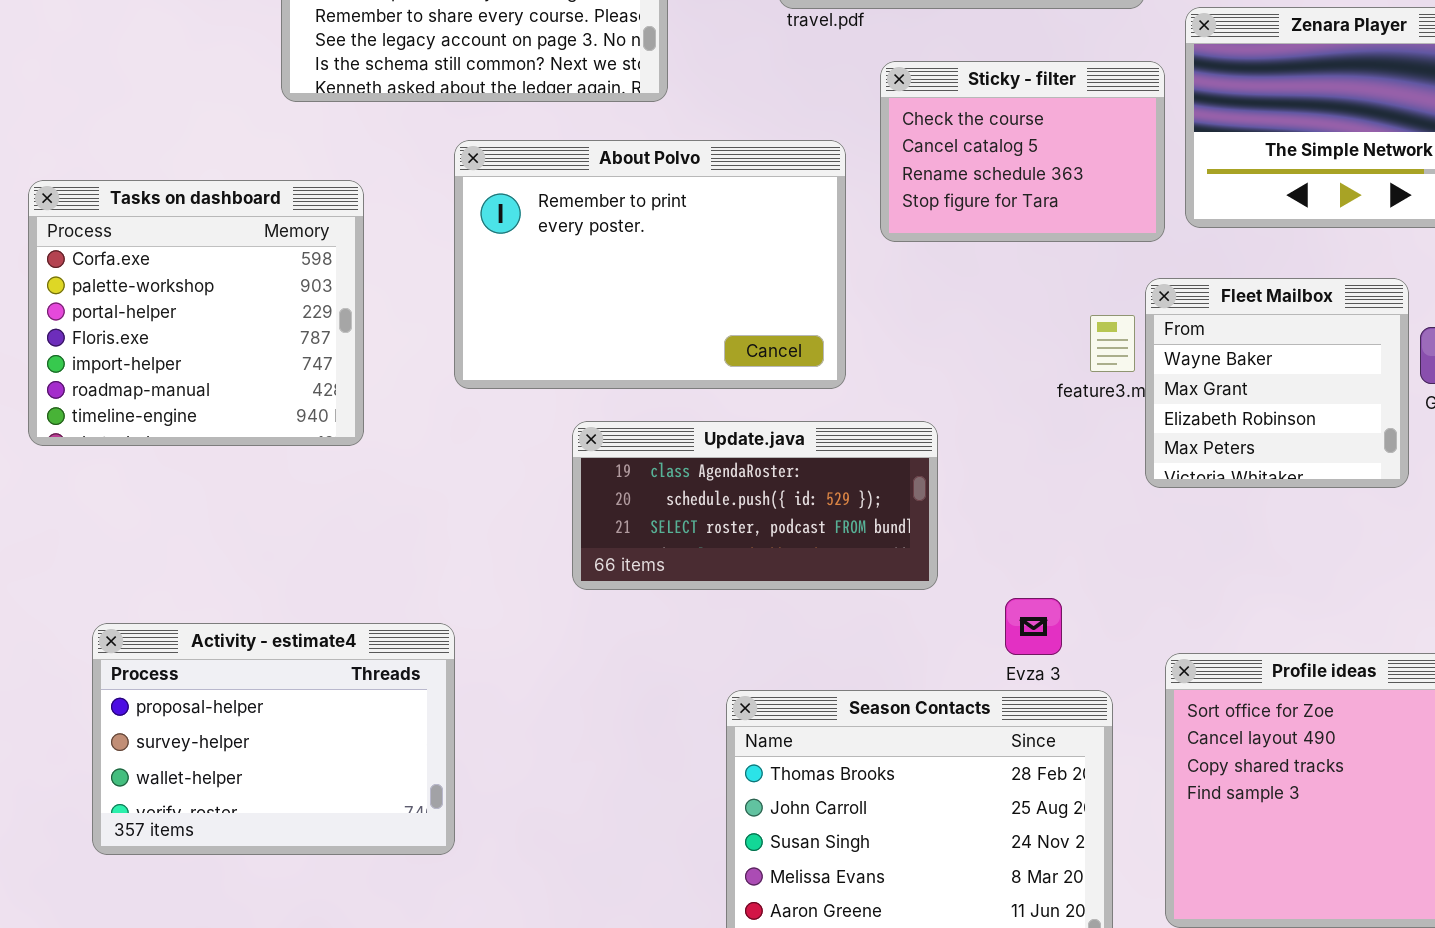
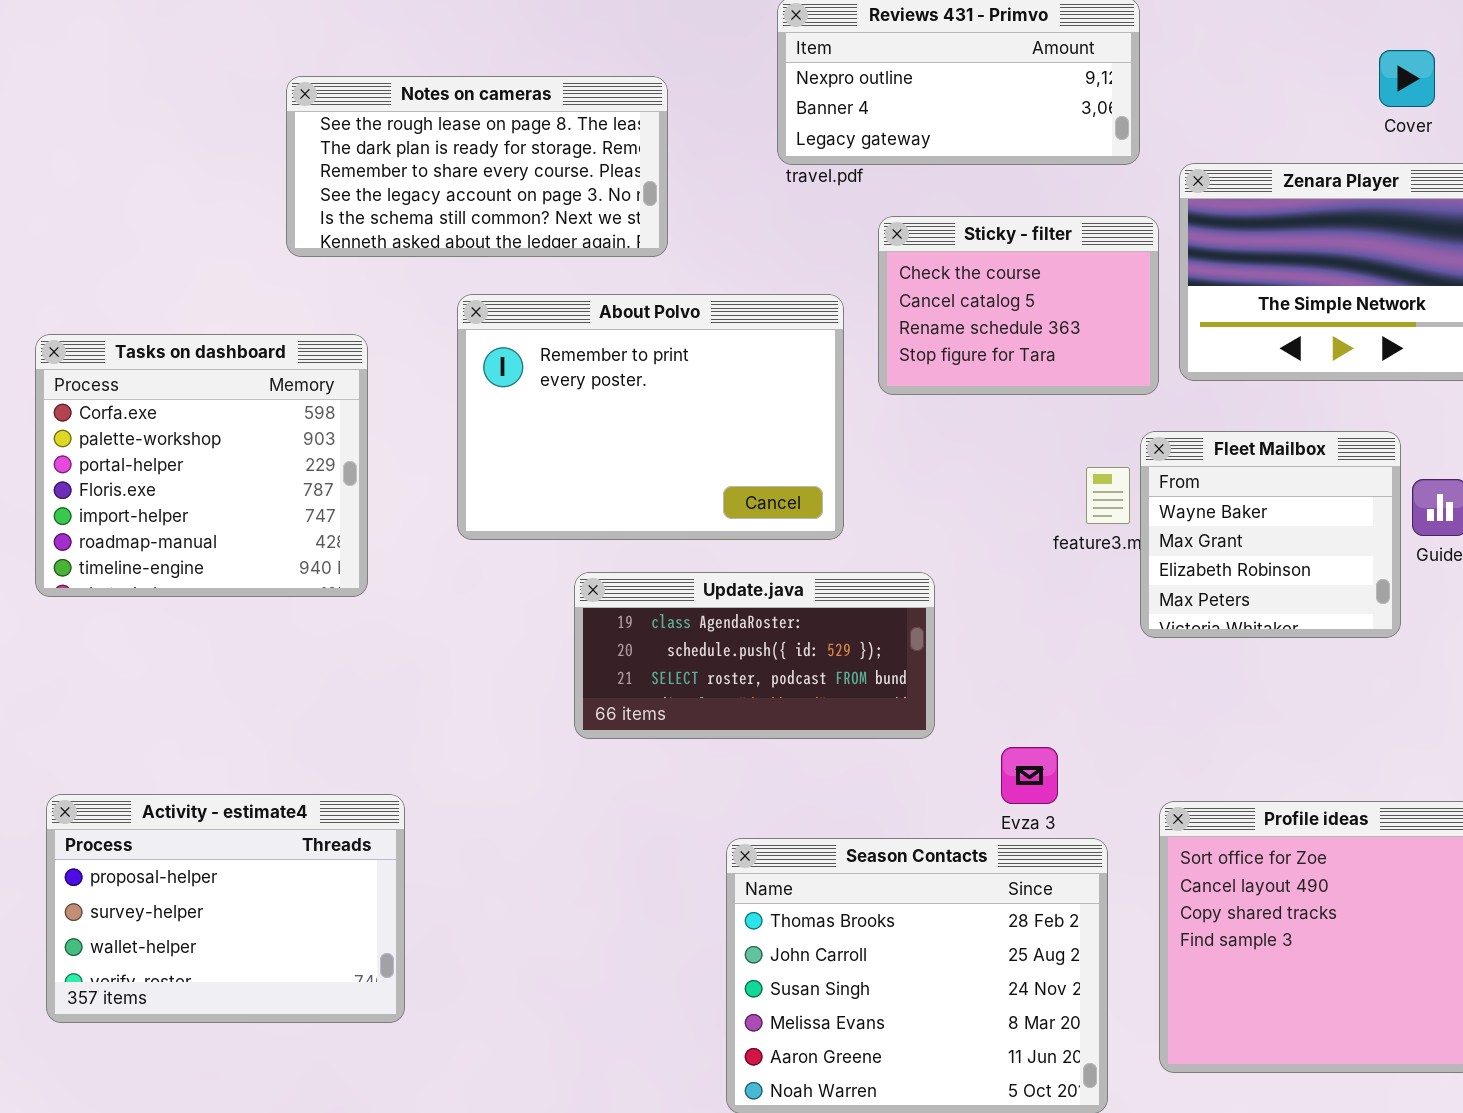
Activity - estimate4: [92,623,455,855] -> [46,794,405,1023], moved

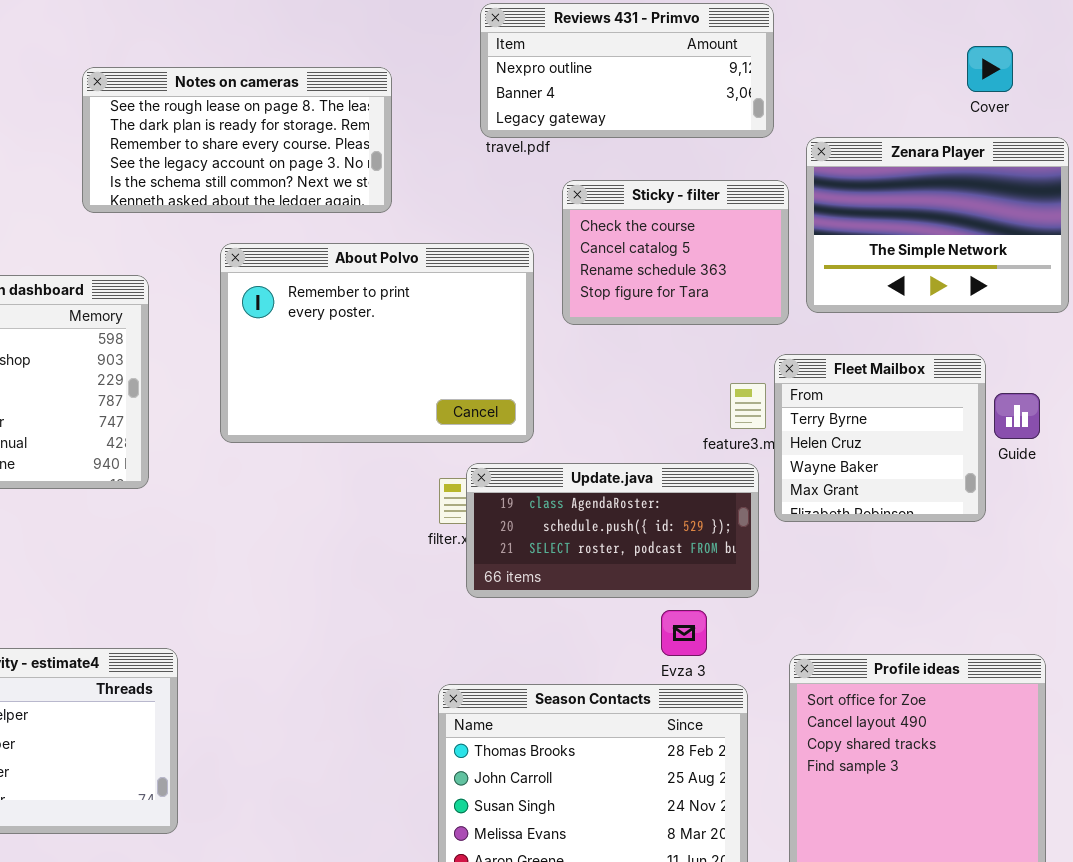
Fleet Mailbox: [1140,431,1401,638] -> [774,354,986,522], scrolled up 2 rows
Update.java: [574,572,935,739] -> [466,463,759,598], moved

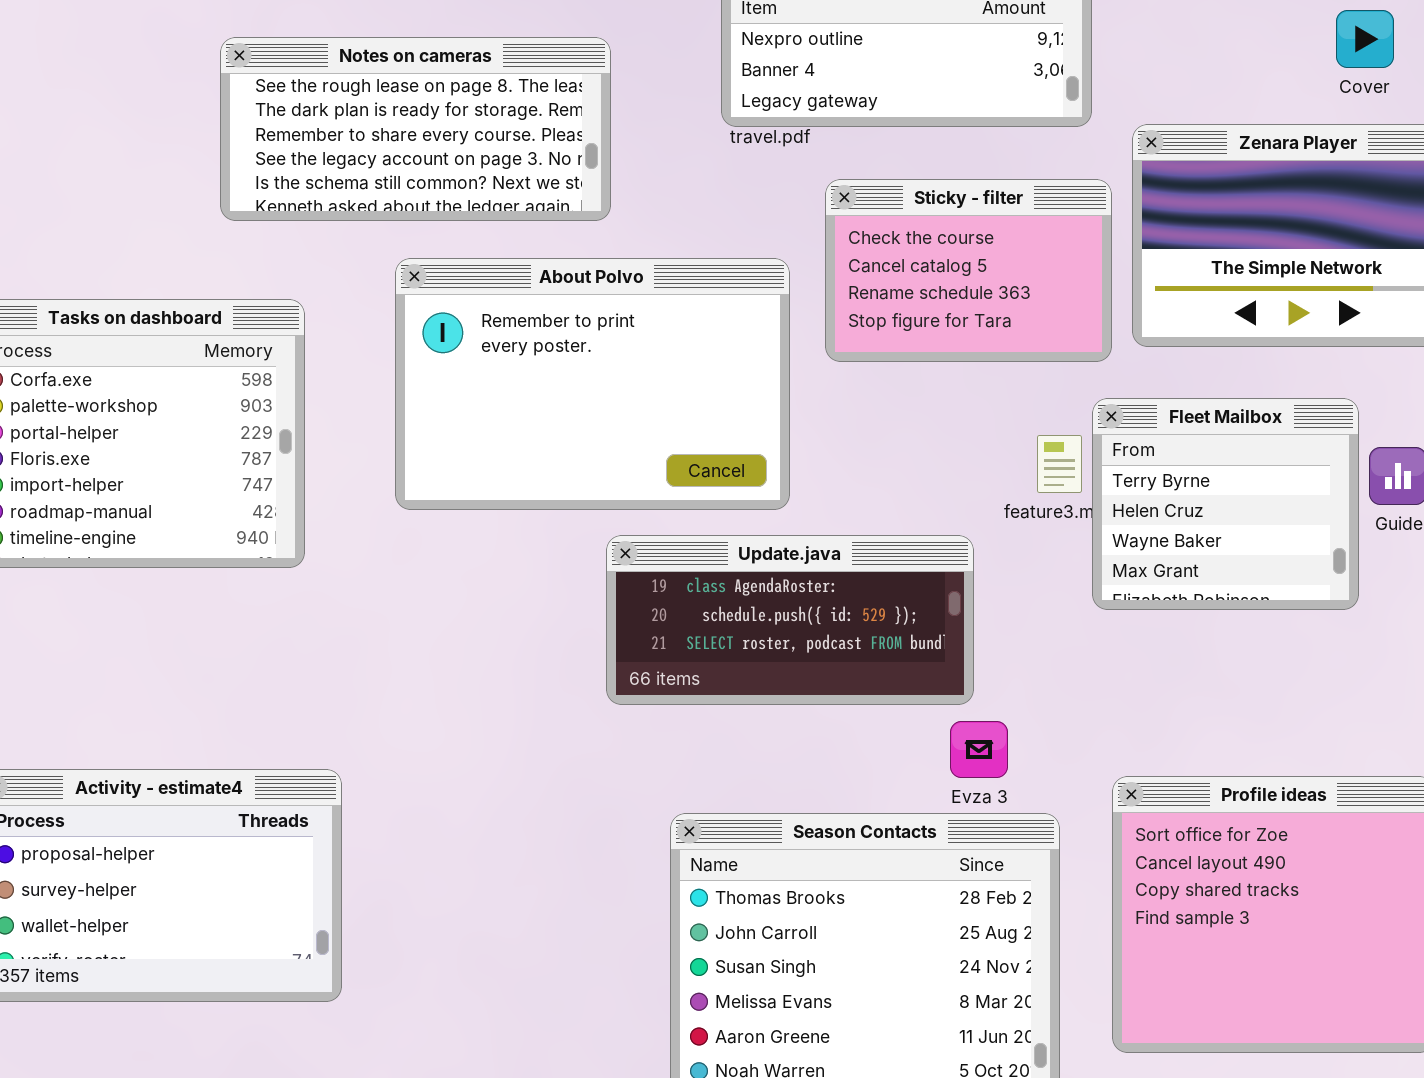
Update.java: [466,463,759,598] -> [606,535,974,705], moved

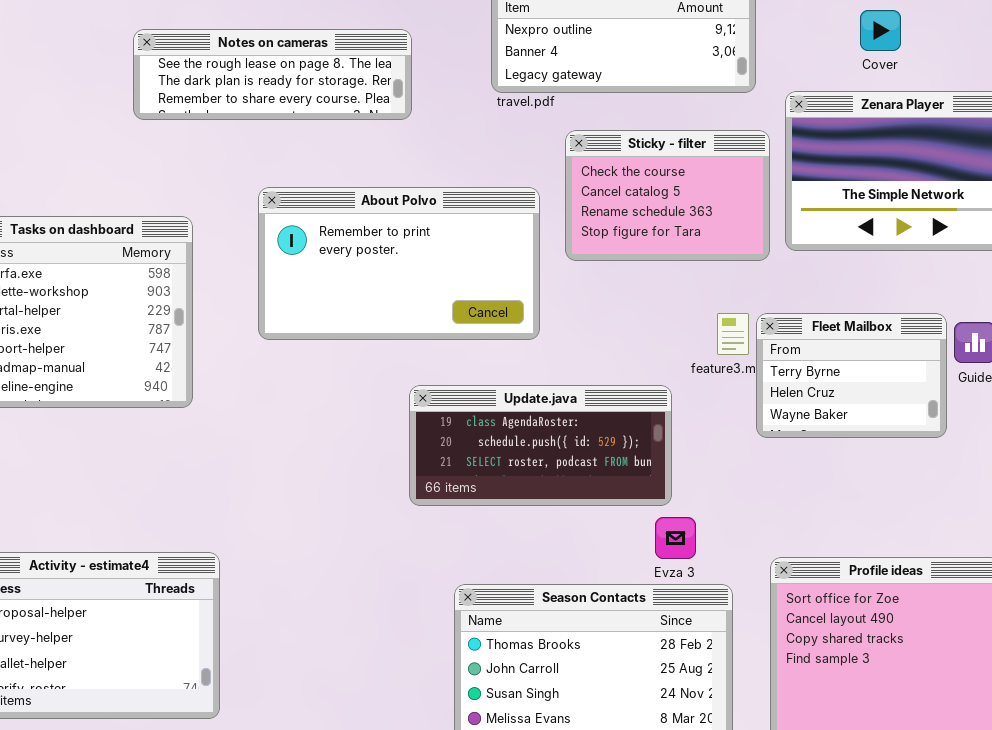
Cover: [1336,10,1394,68] -> [860,10,901,51], moved
Notes on cameras: [220,37,611,221] -> [133,29,412,120], resized
About Polvo: [395,258,790,510] -> [258,187,540,340], resized
Fleet Mailbox: [1092,398,1359,610] -> [756,313,947,438], resized

